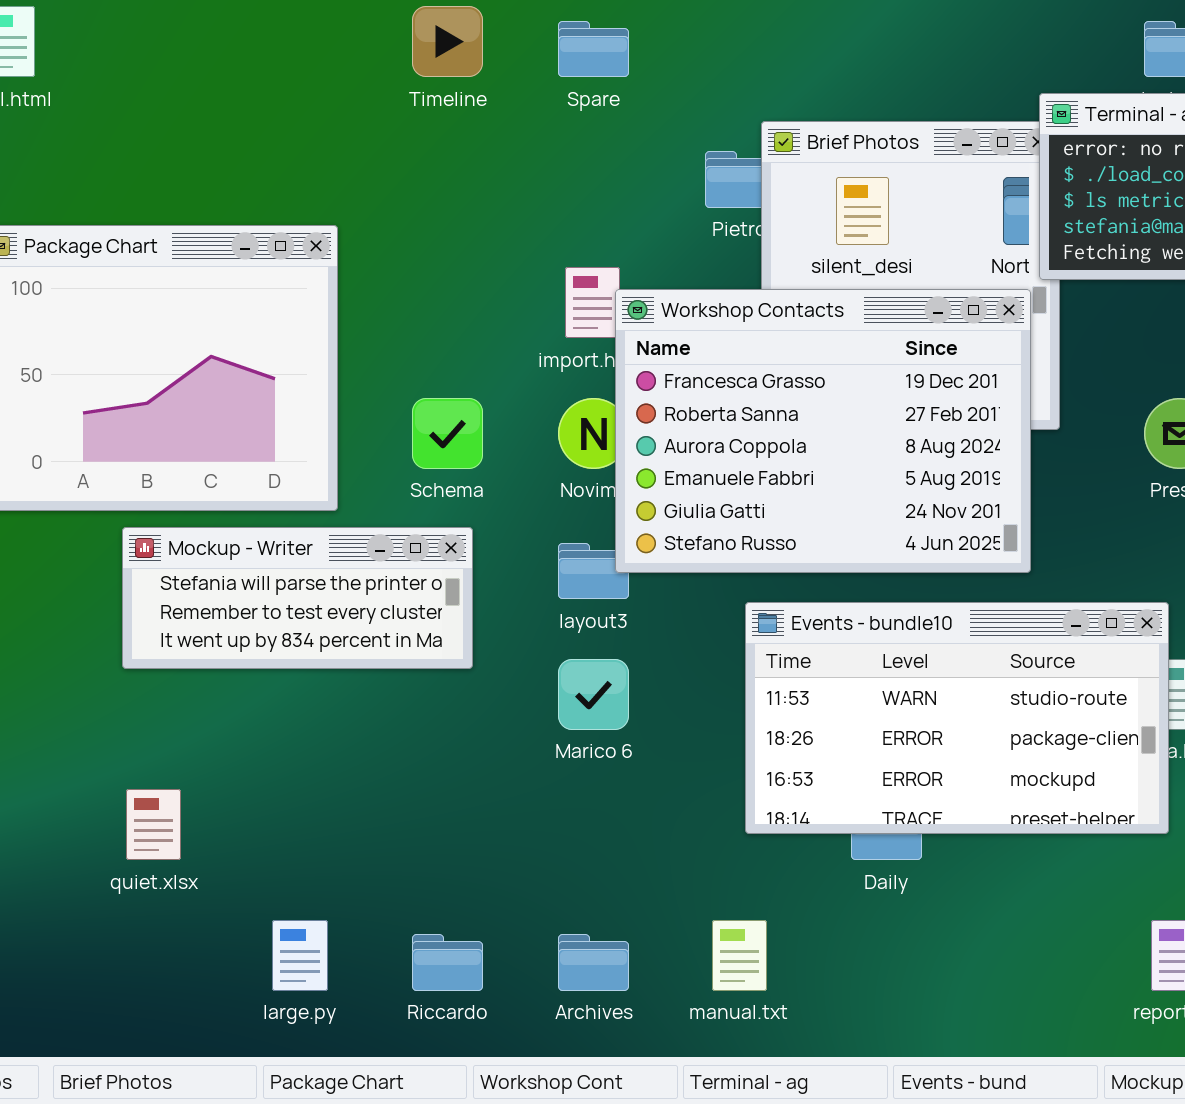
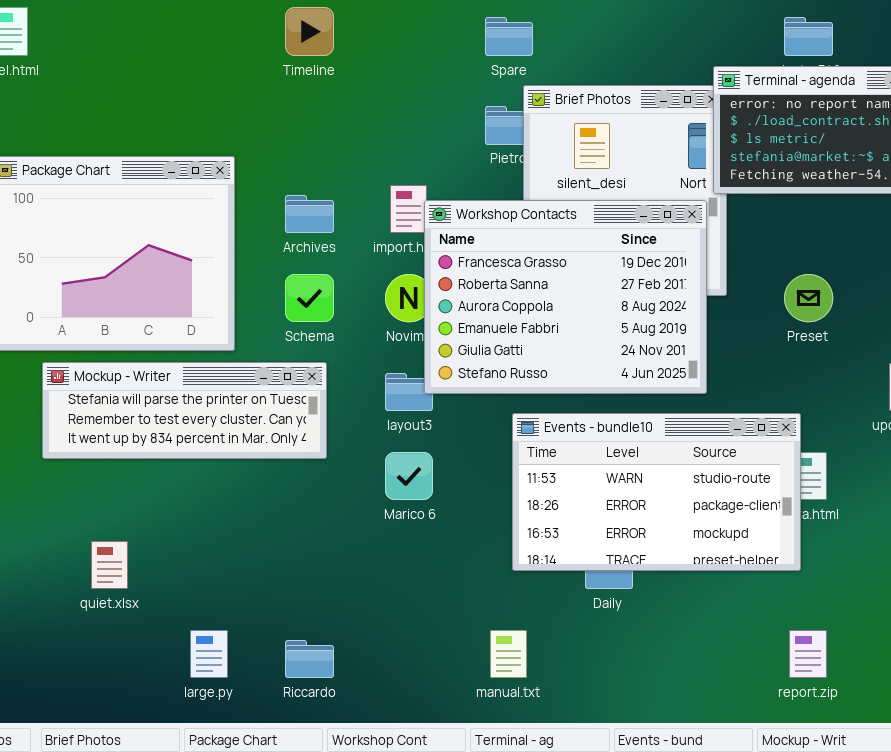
Spare: [558,21,629,77] -> [485,17,533,56], moved
Mockup - Writer: [122,527,473,669] -> [42,362,327,459], resized
Archives: [558,934,629,991] -> [285,195,334,233], moved

